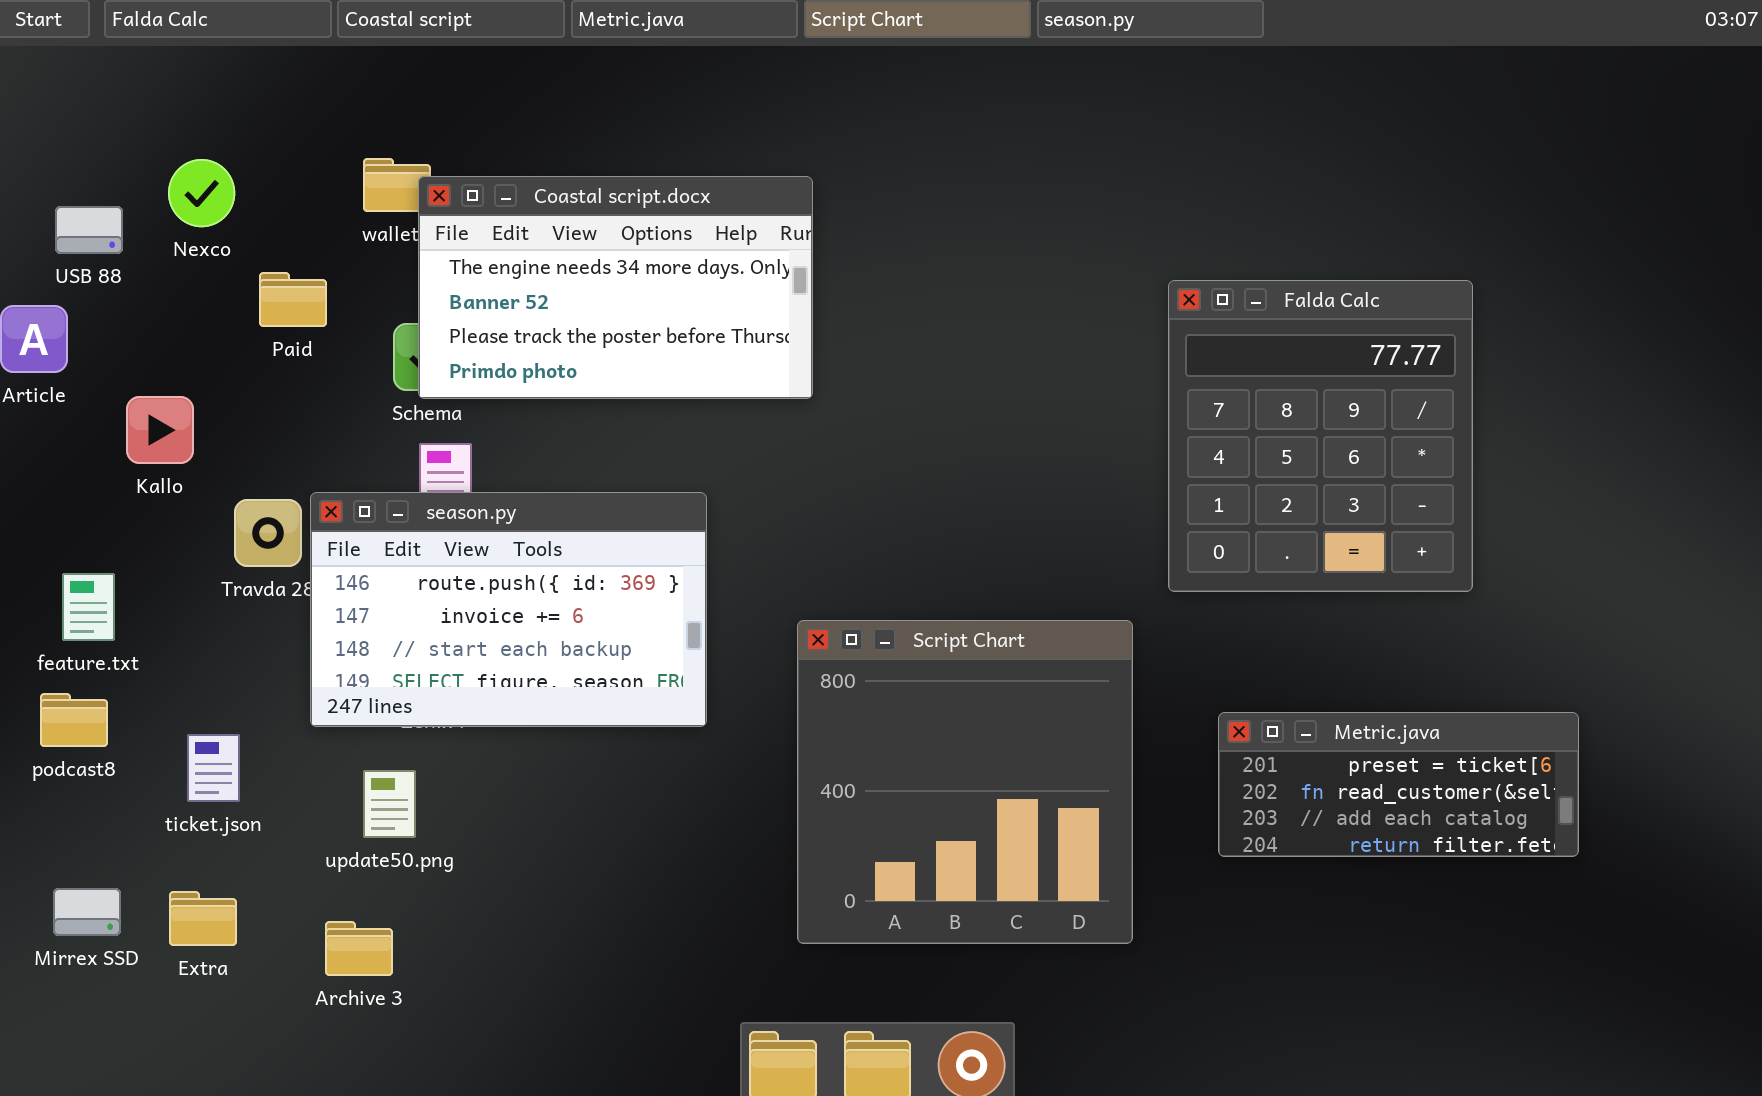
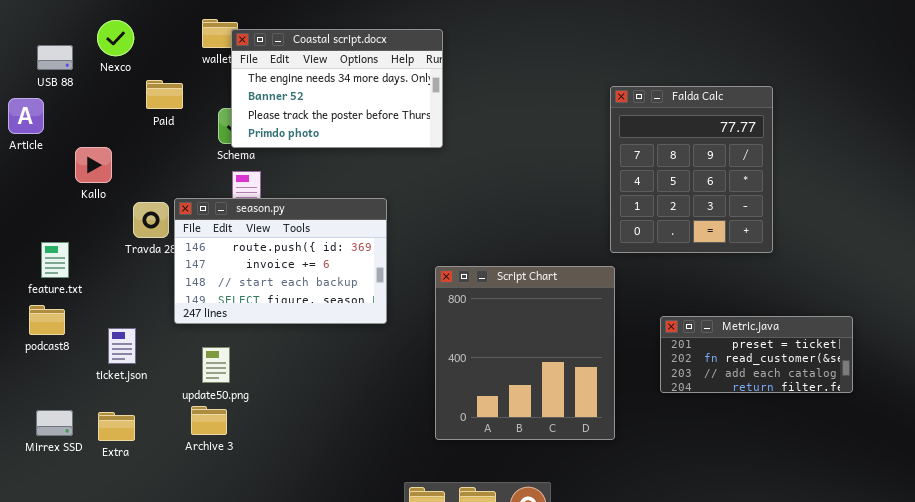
Falda Calc: [1168,280,1473,592] -> [610,86,773,253], moved
Archive 3: [325,921,393,976] -> [191,406,227,435], moved

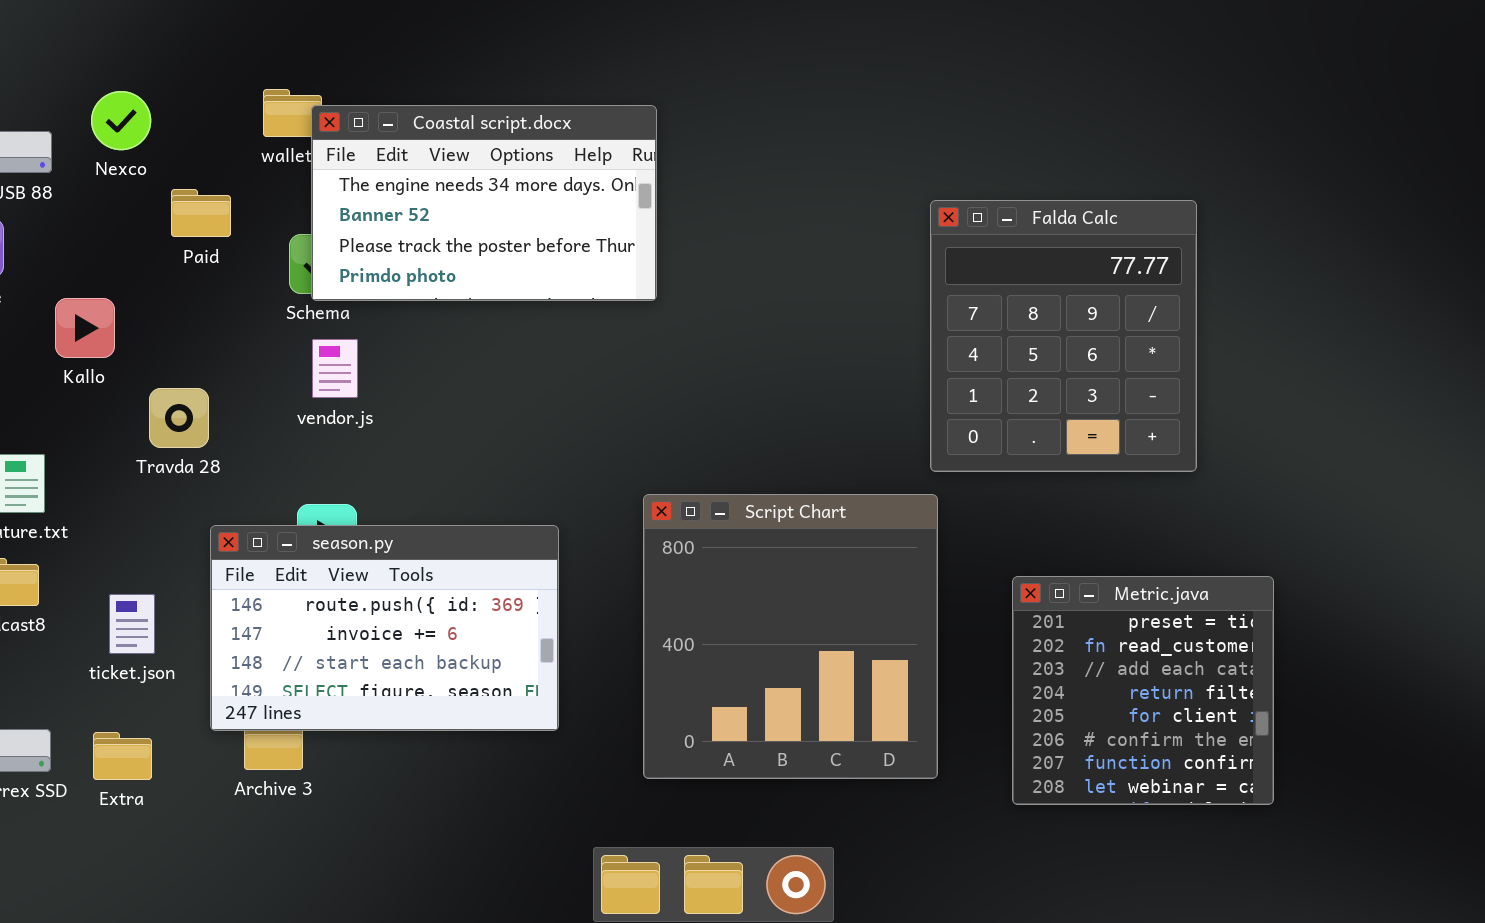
season.py: [174,198,387,324] -> [210,525,559,731], moved
Metric.java: [660,316,853,393] -> [1012,576,1274,805], resized

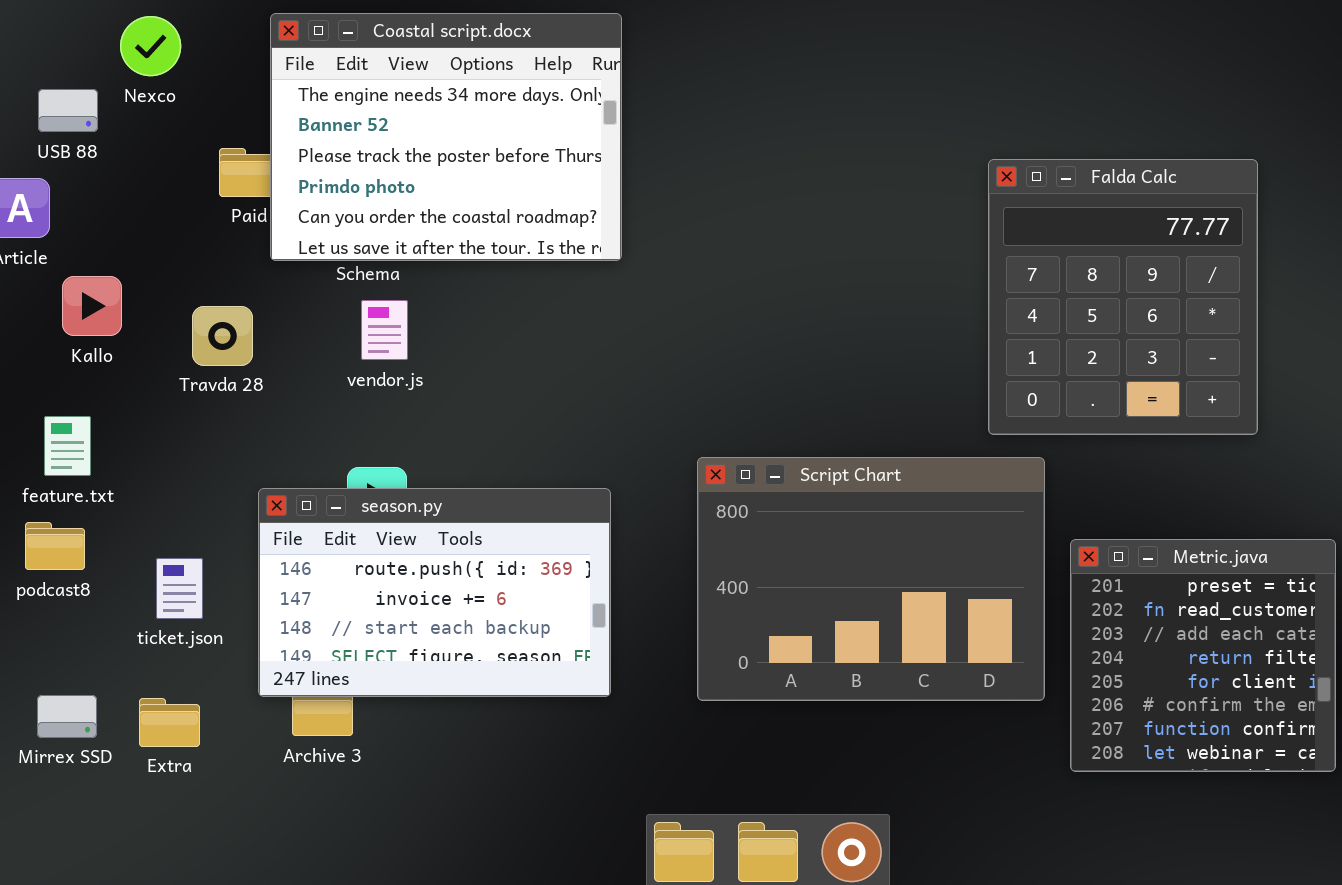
Nexco: [91,91,151,150] -> [120,16,181,76], moved
Coastal script.docx: [311,105,657,301] -> [270,13,622,261], moved, resized
Kallo: [55,298,115,358] -> [62,276,122,336], moved
Travda 28: [149,388,209,448] -> [192,306,253,366], moved
Script Chart: [643,494,938,779] -> [697,457,1045,701], resized

